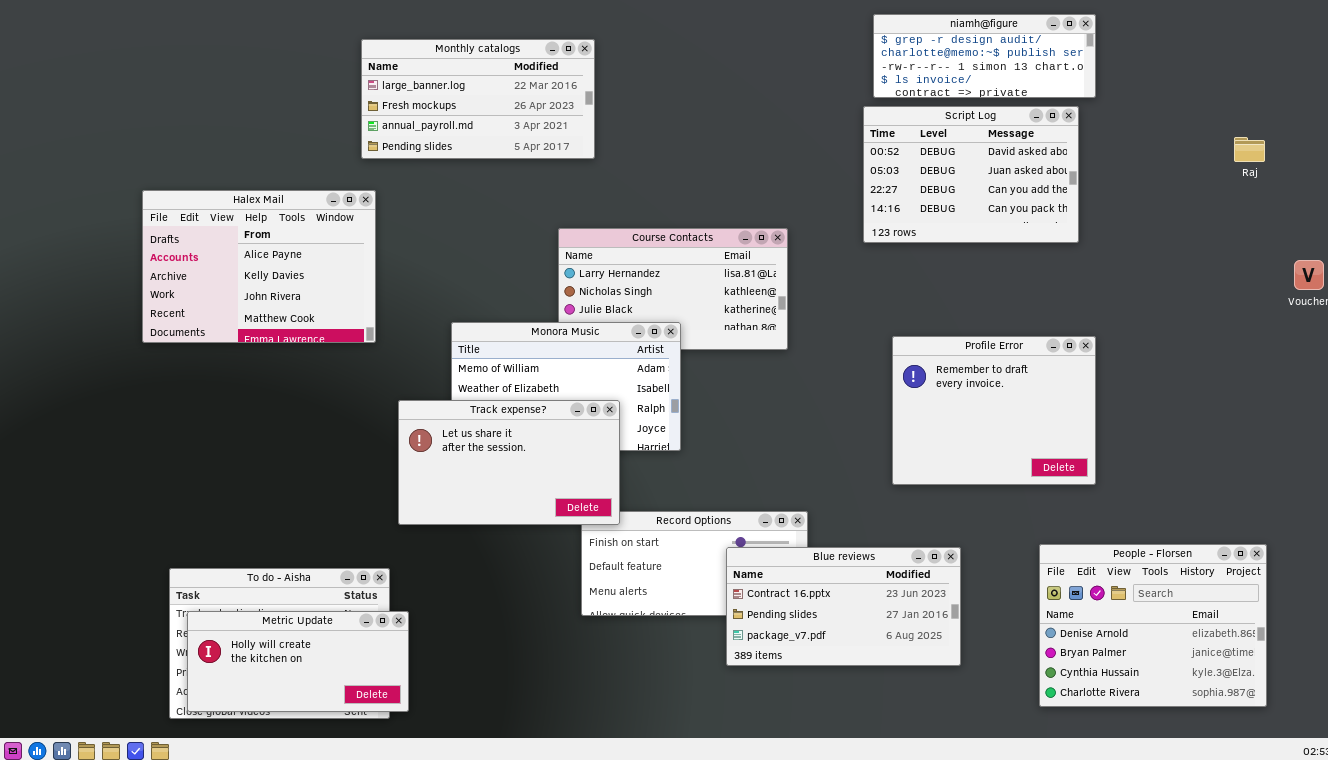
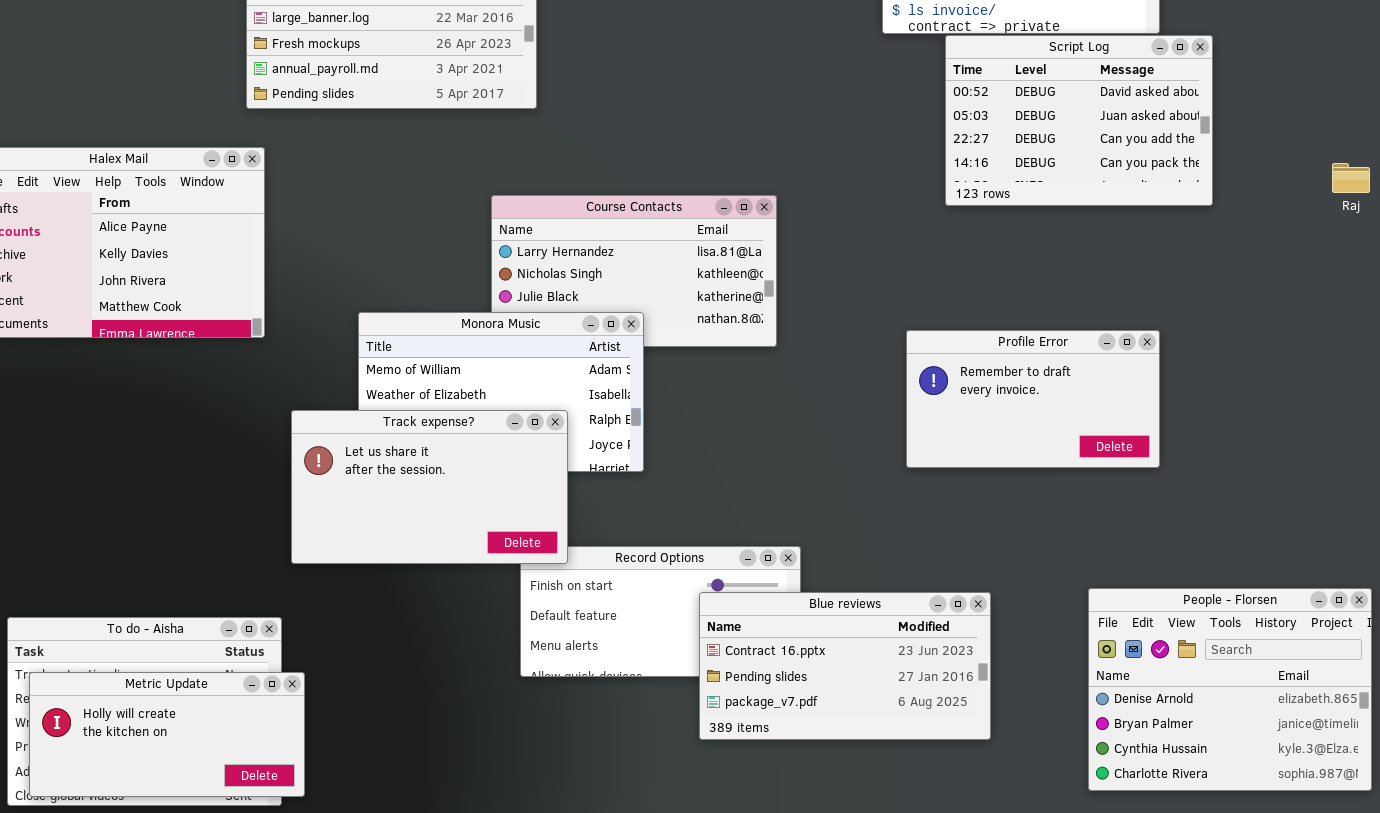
Script Log: [863,106,1079,243] -> [945,35,1213,206], moved
Raj: [1234,137,1265,162] -> [1332,163,1370,193], moved
Profile Error: [892,336,1096,485] -> [906,330,1160,468], resized

